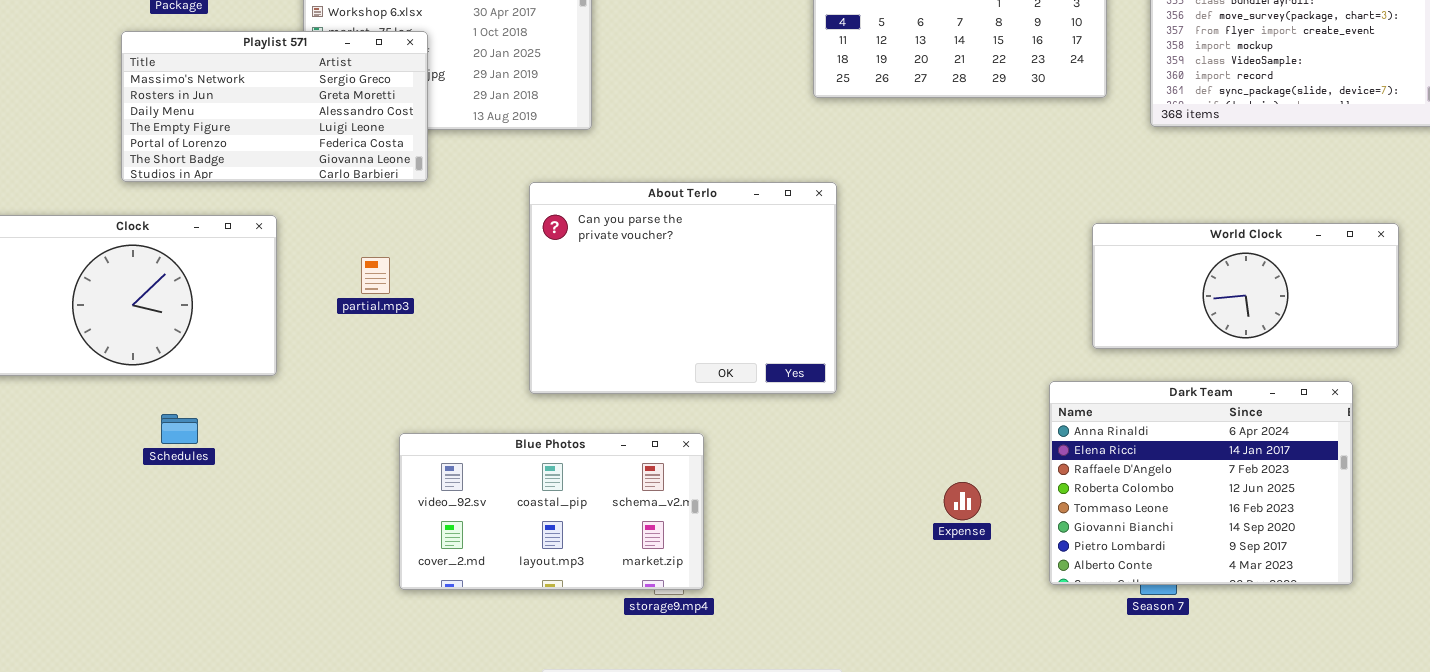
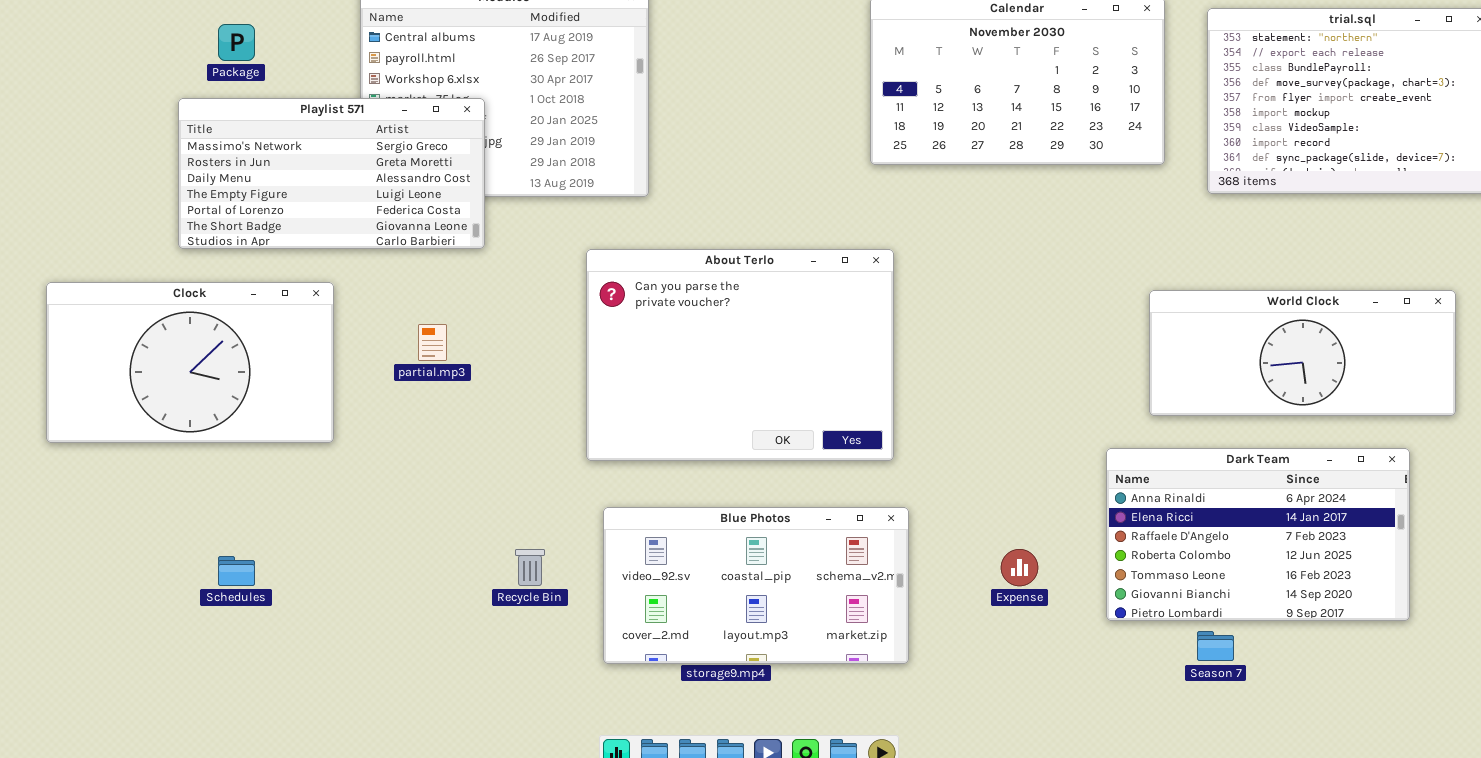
Dark Team: [1049,381,1353,585] -> [1106,448,1410,621], resized
Schedules: [161,414,198,444] -> [218,556,255,586], moved
Blue Photos: [399,433,704,590] -> [603,507,909,664], moved

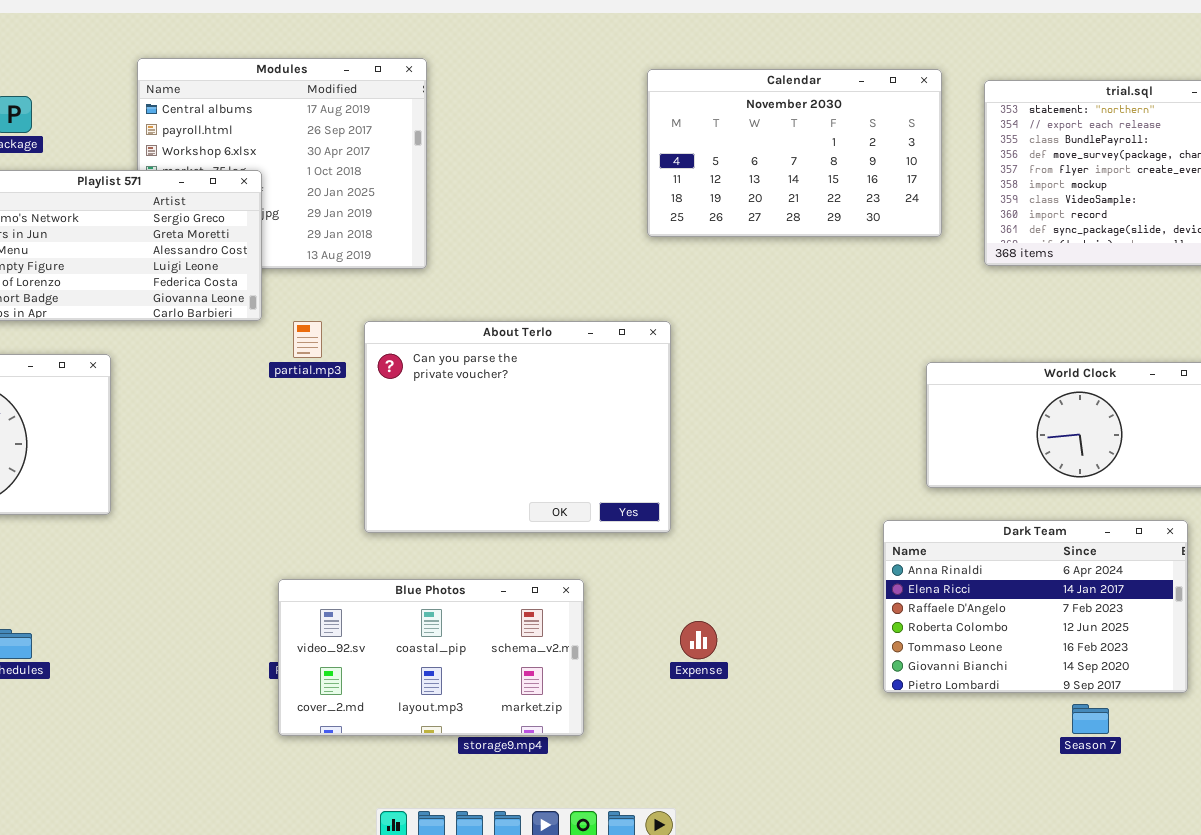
partial.mp3: [418,324,447,361] -> [293,321,322,358], moved
Blue Photos: [603,507,909,664] -> [278,579,584,736], moved
Expense: [1001,549,1038,586] -> [680,621,717,659], moved
Season 7: [1197,631,1234,661] -> [1072,704,1109,734], moved

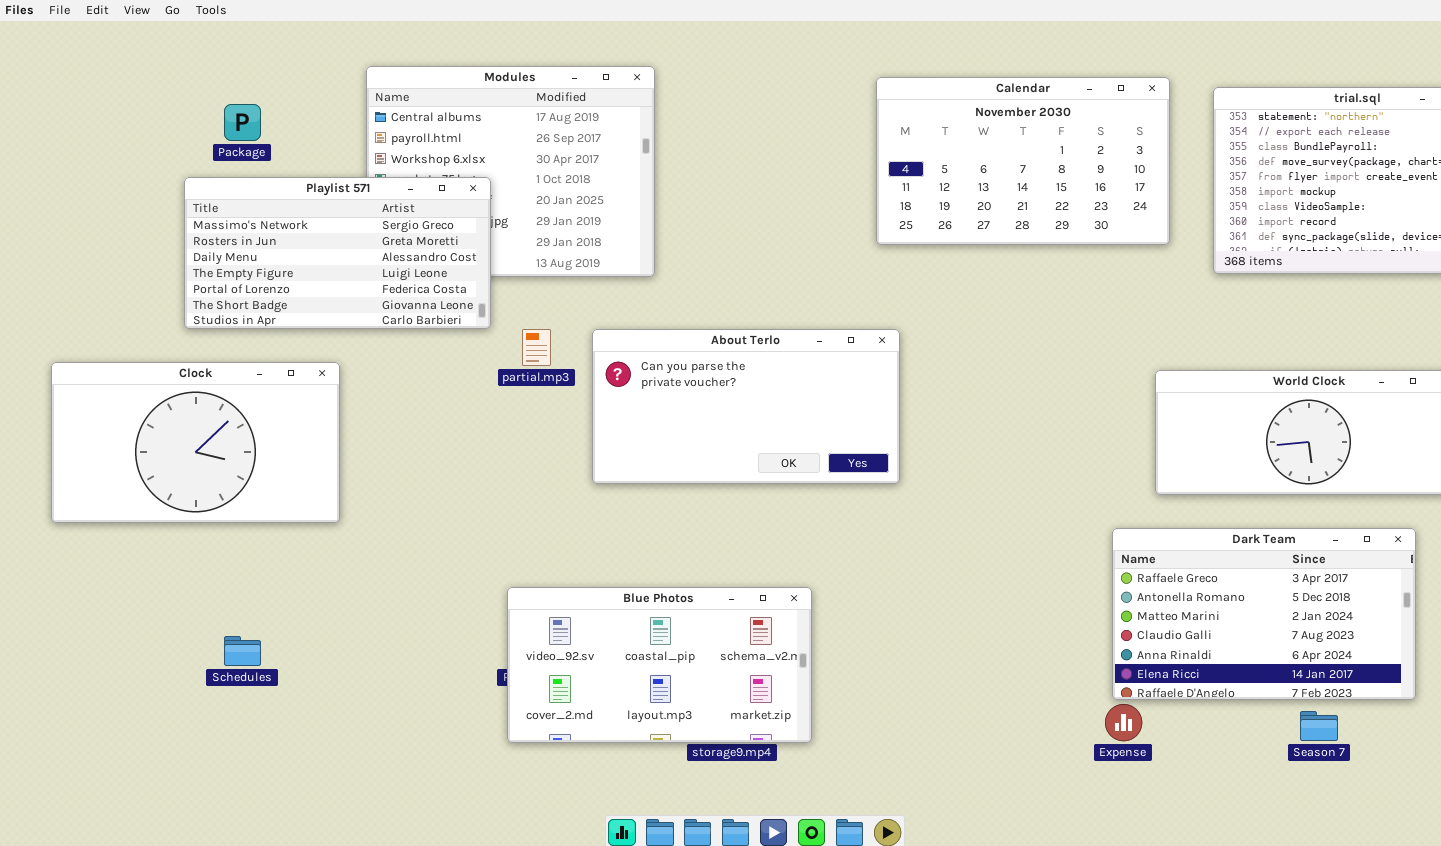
About Terlo: [364,321,671,533] -> [592,329,900,484], resized
Dark Team: [883,520,1188,693] -> [1112,528,1416,700], scrolled up 4 rows
Expense: [680,621,717,659] -> [1105,704,1142,741], moved

